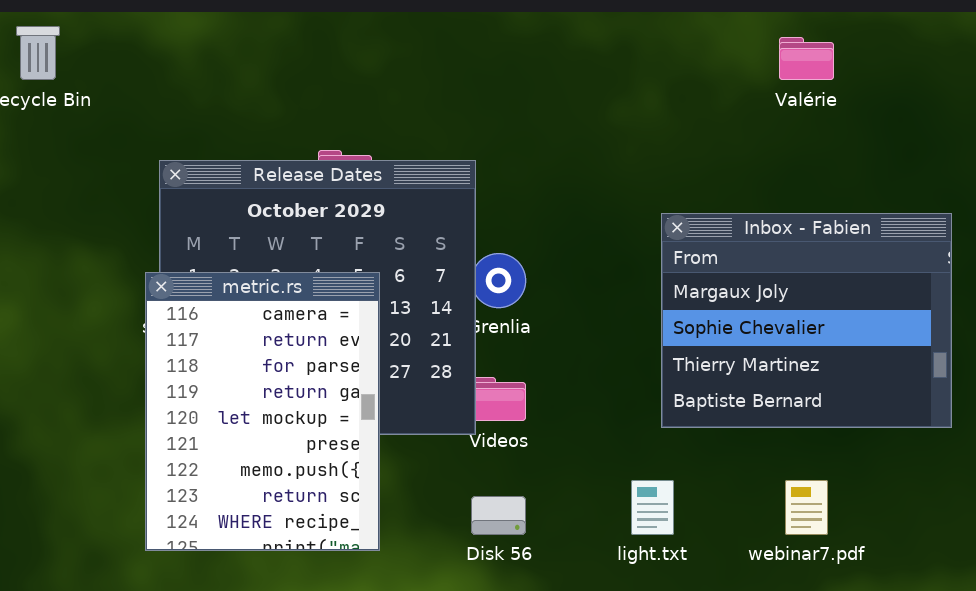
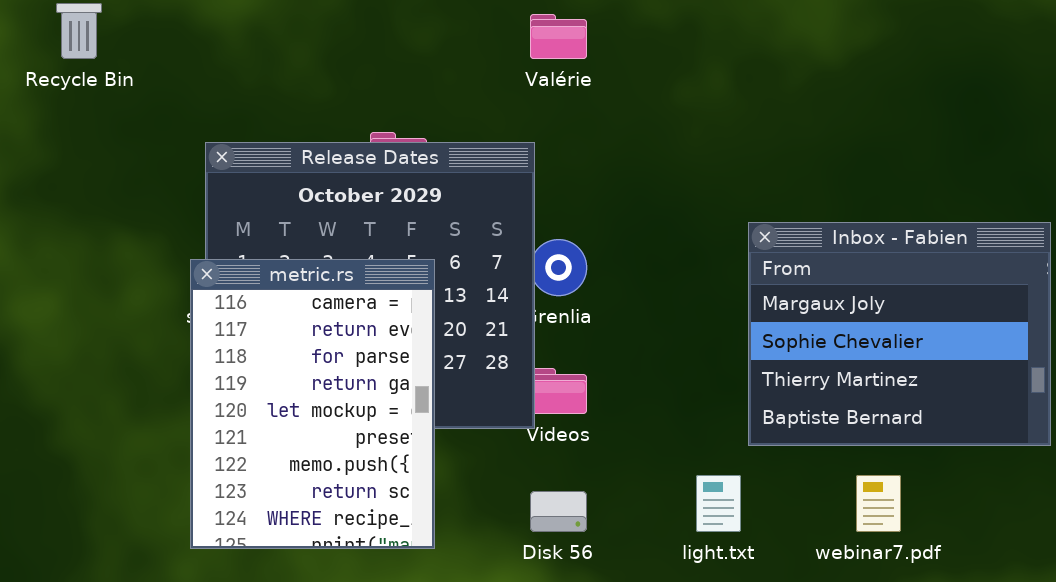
Valérie: [779,37,834,80] -> [530,14,587,59], moved
Inbox - Fabien: [661,213,952,428] -> [748,222,1051,446], moved

